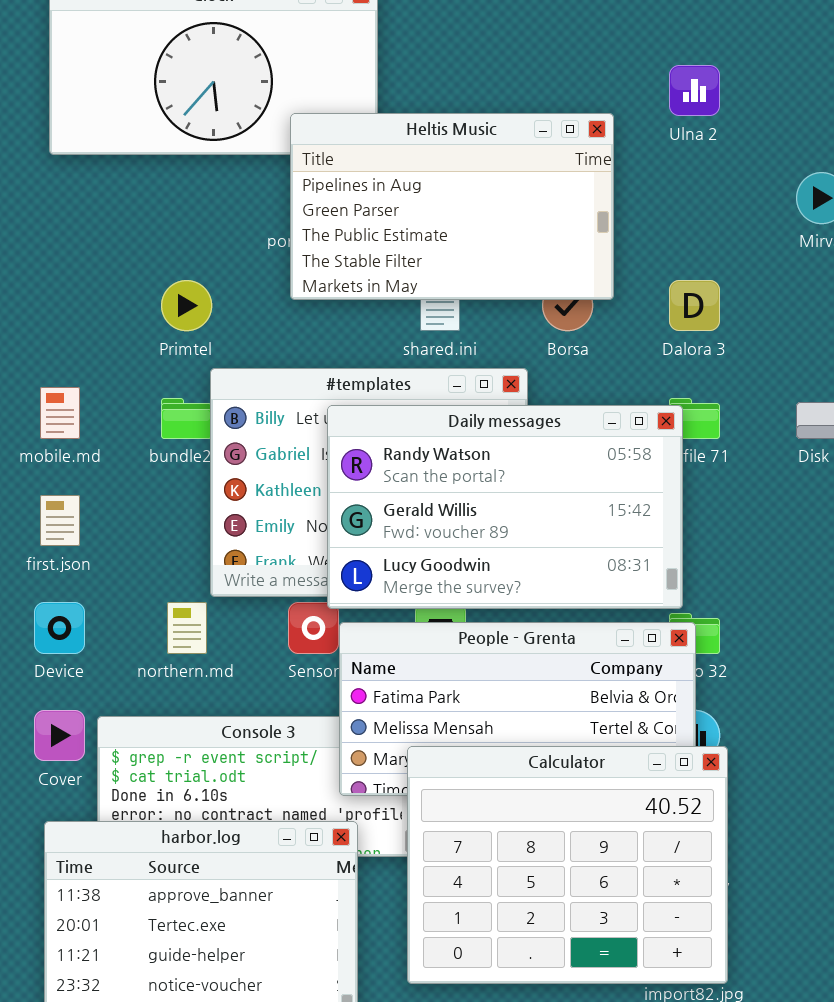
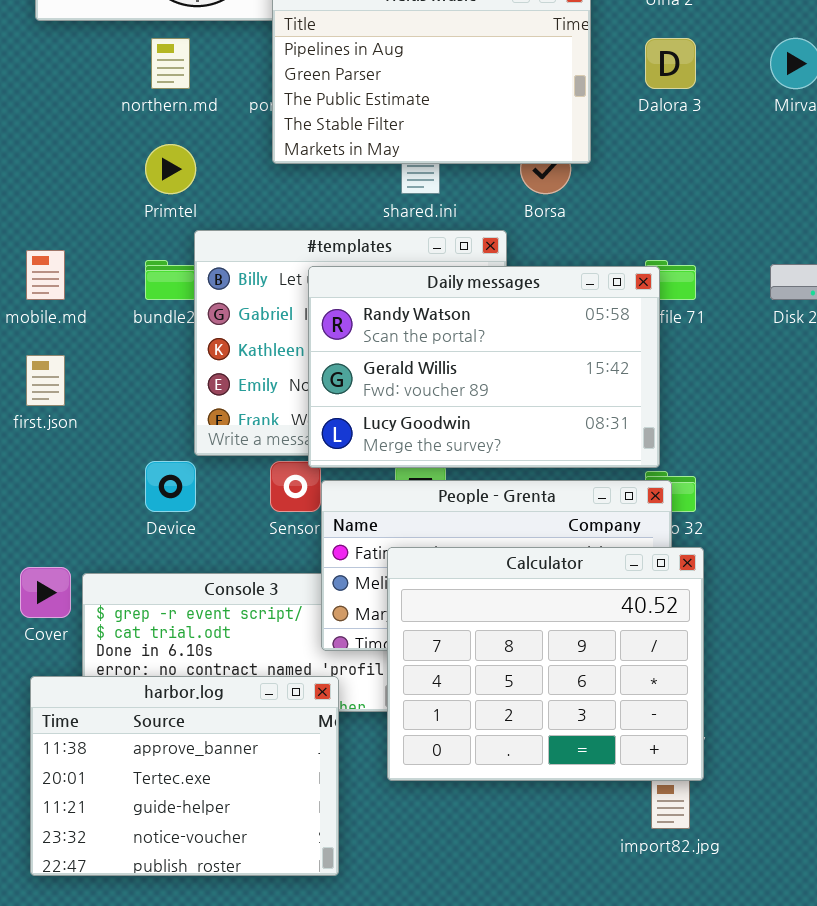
Dalora 3: [669,280,720,331] -> [645,38,696,89], moved
Device: [34,602,85,654] -> [145,461,196,512], moved
northern.md: [167,602,207,654] -> [151,38,190,89], moved
Calculator: [407,746,728,984] -> [387,547,704,781], moved

